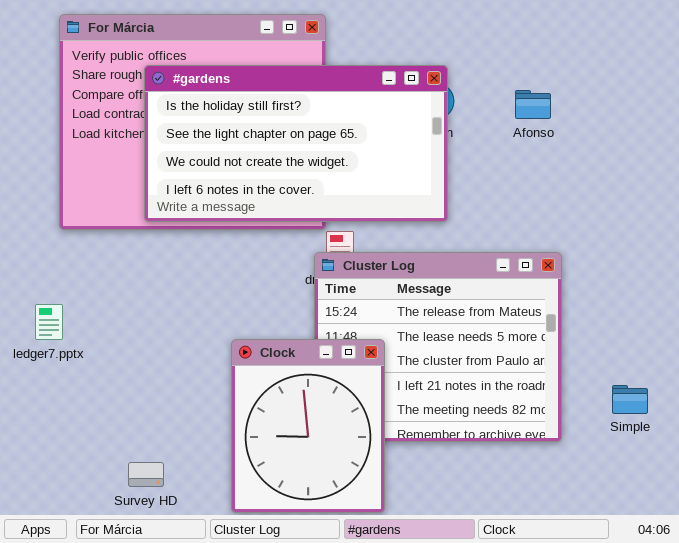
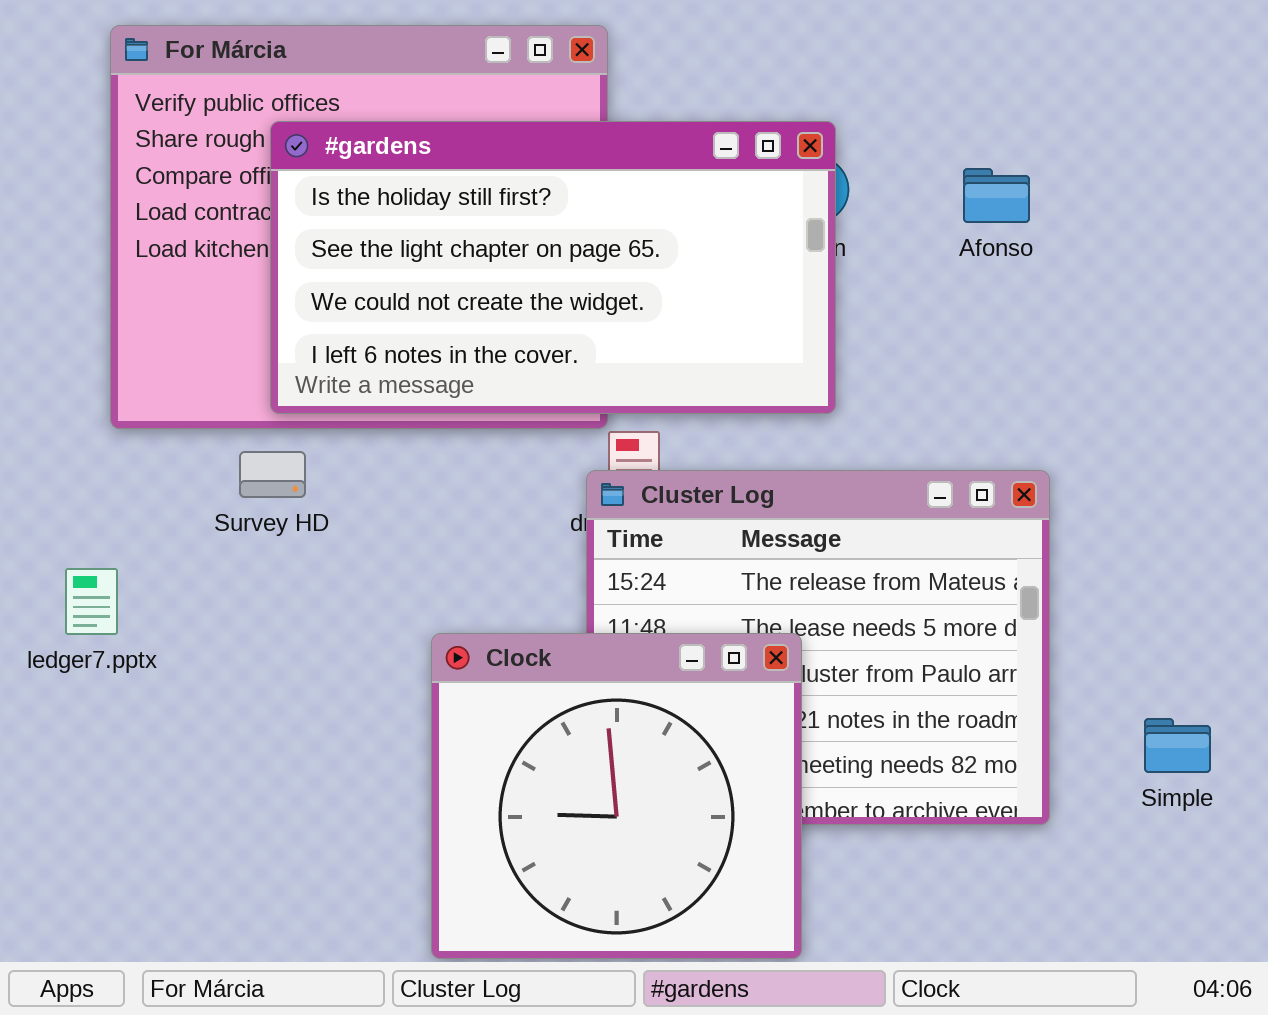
Clock: [231,339,385,513] -> [431,633,802,959], resized
Survey HD: [128,462,164,487] -> [239,451,306,498], moved

